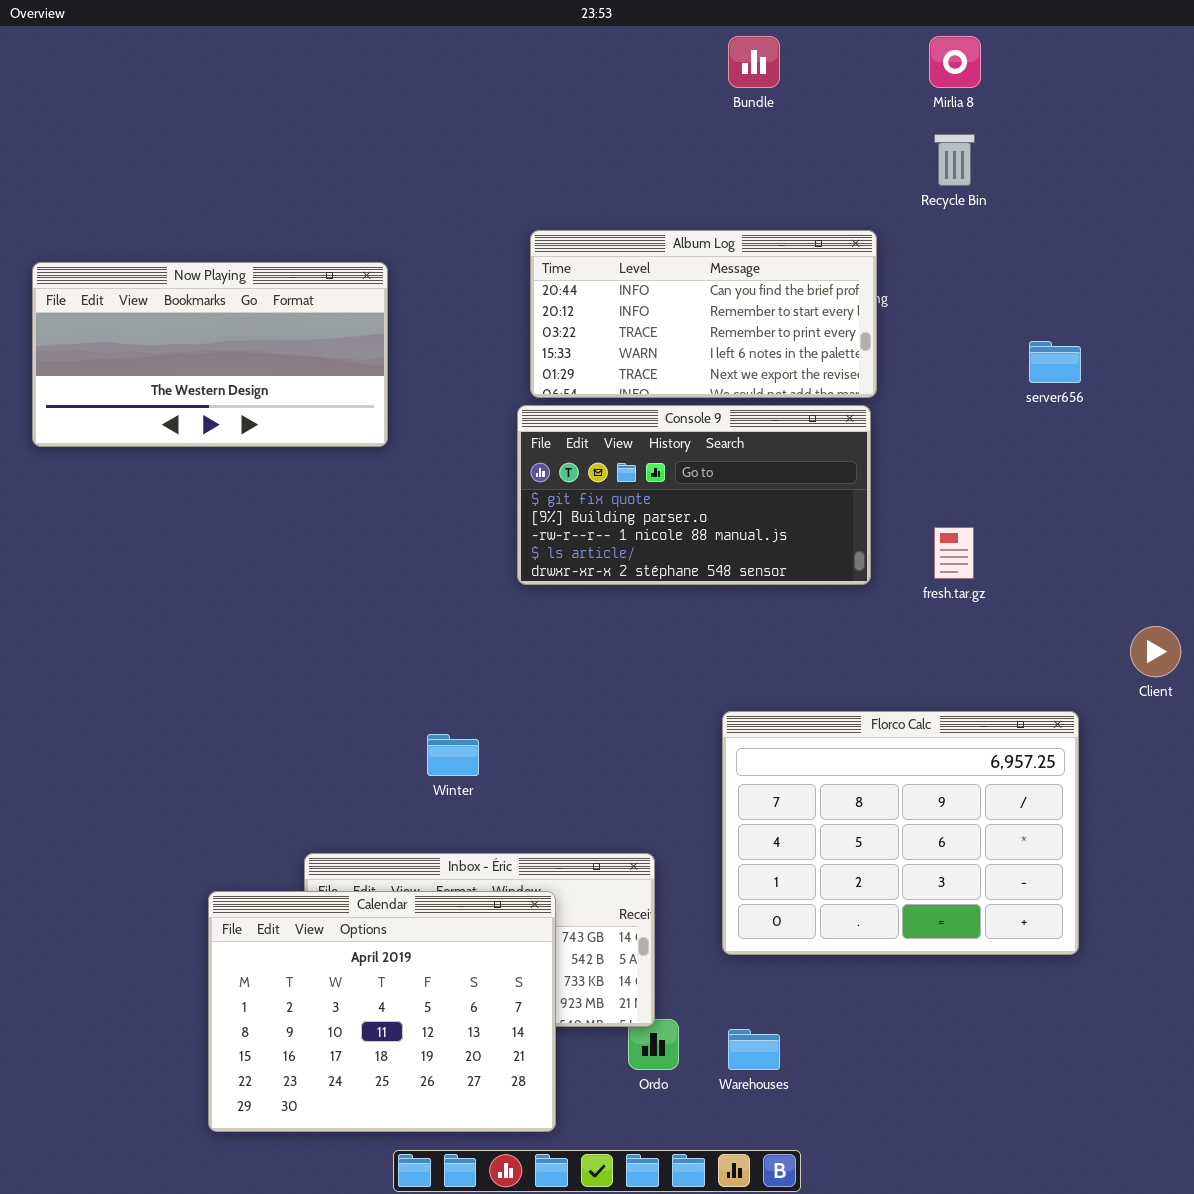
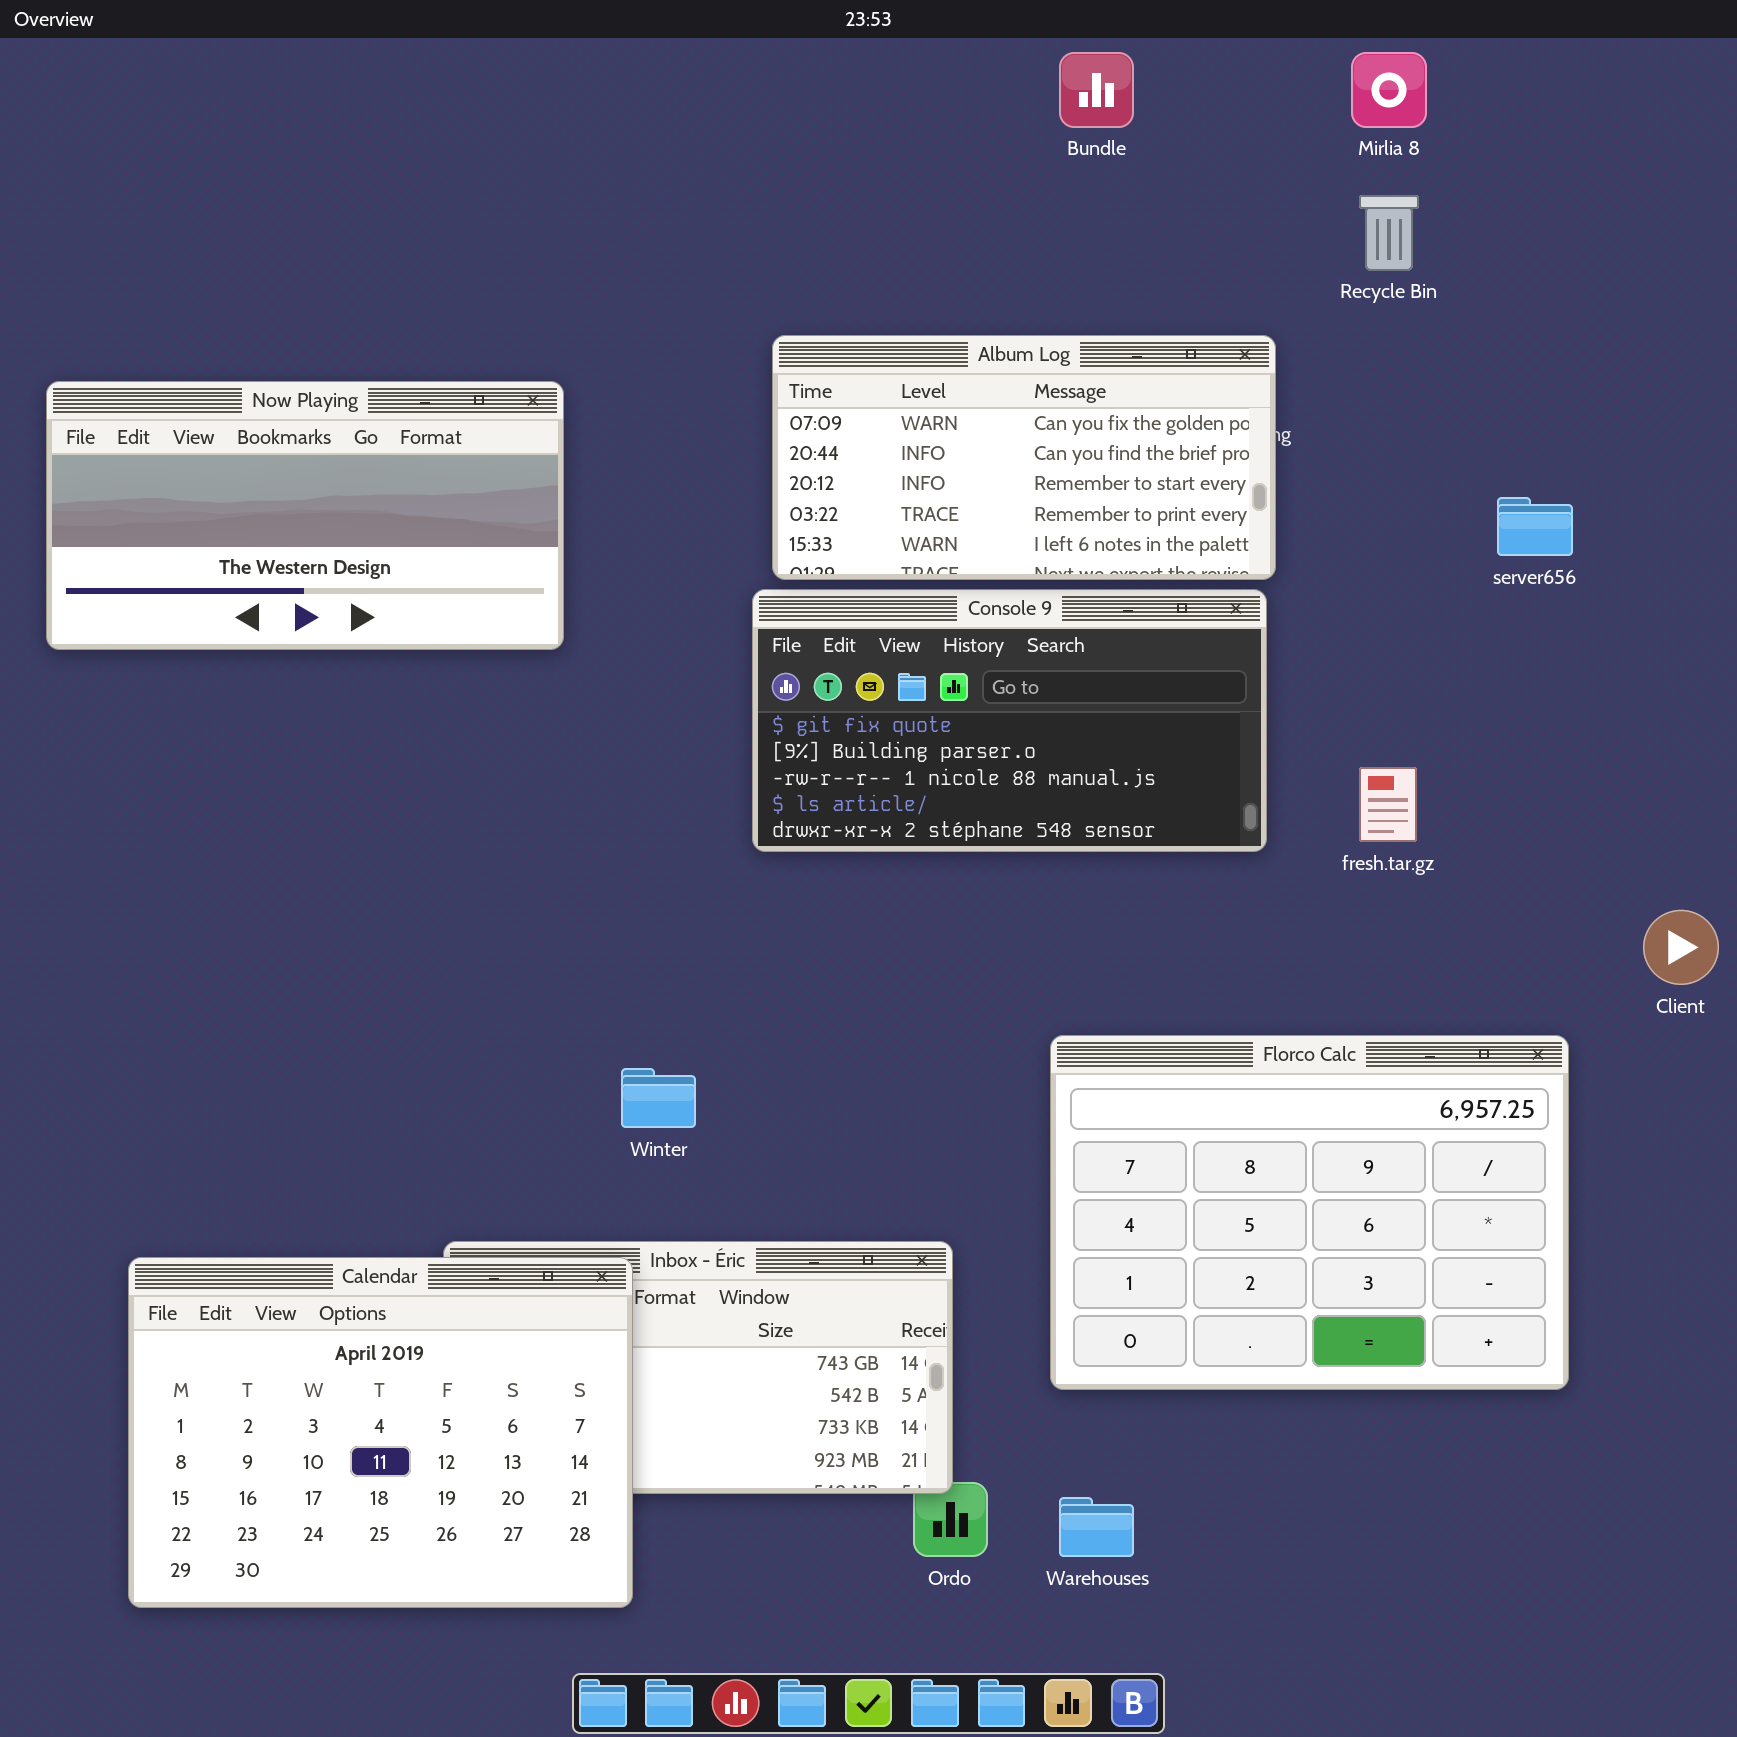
Album Log: [530,230,877,398] -> [772,335,1276,580], scrolled up 1 row
Calendar: [208,891,556,1132] -> [128,1257,633,1608], moved

